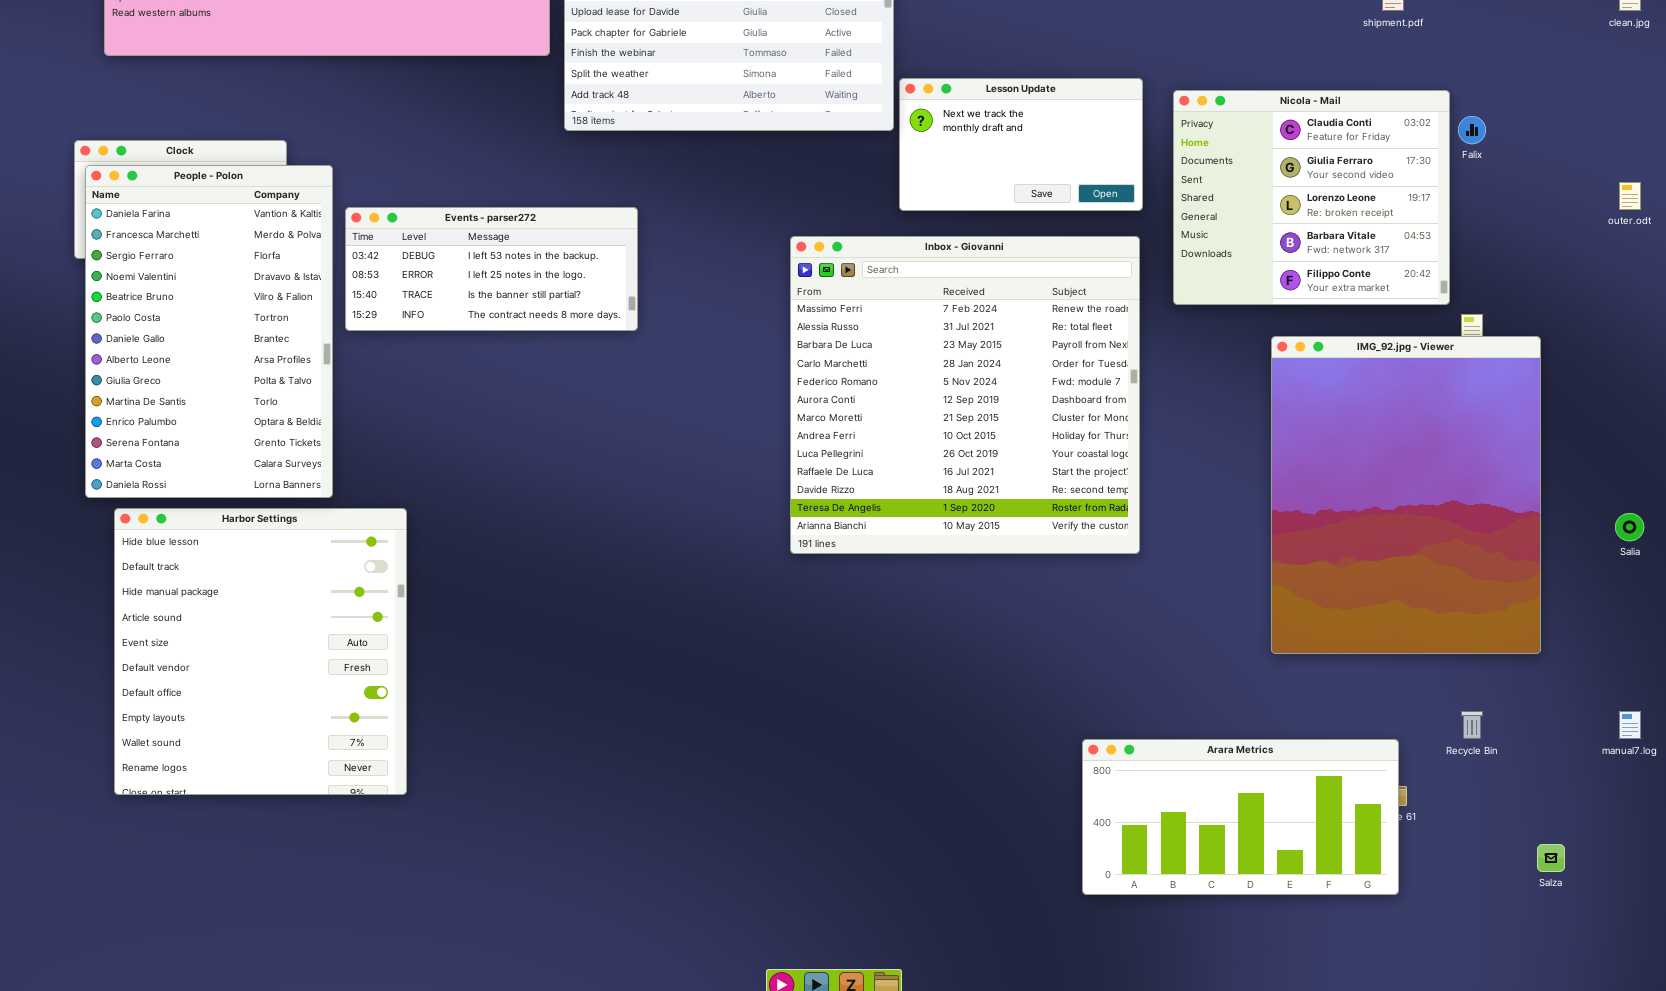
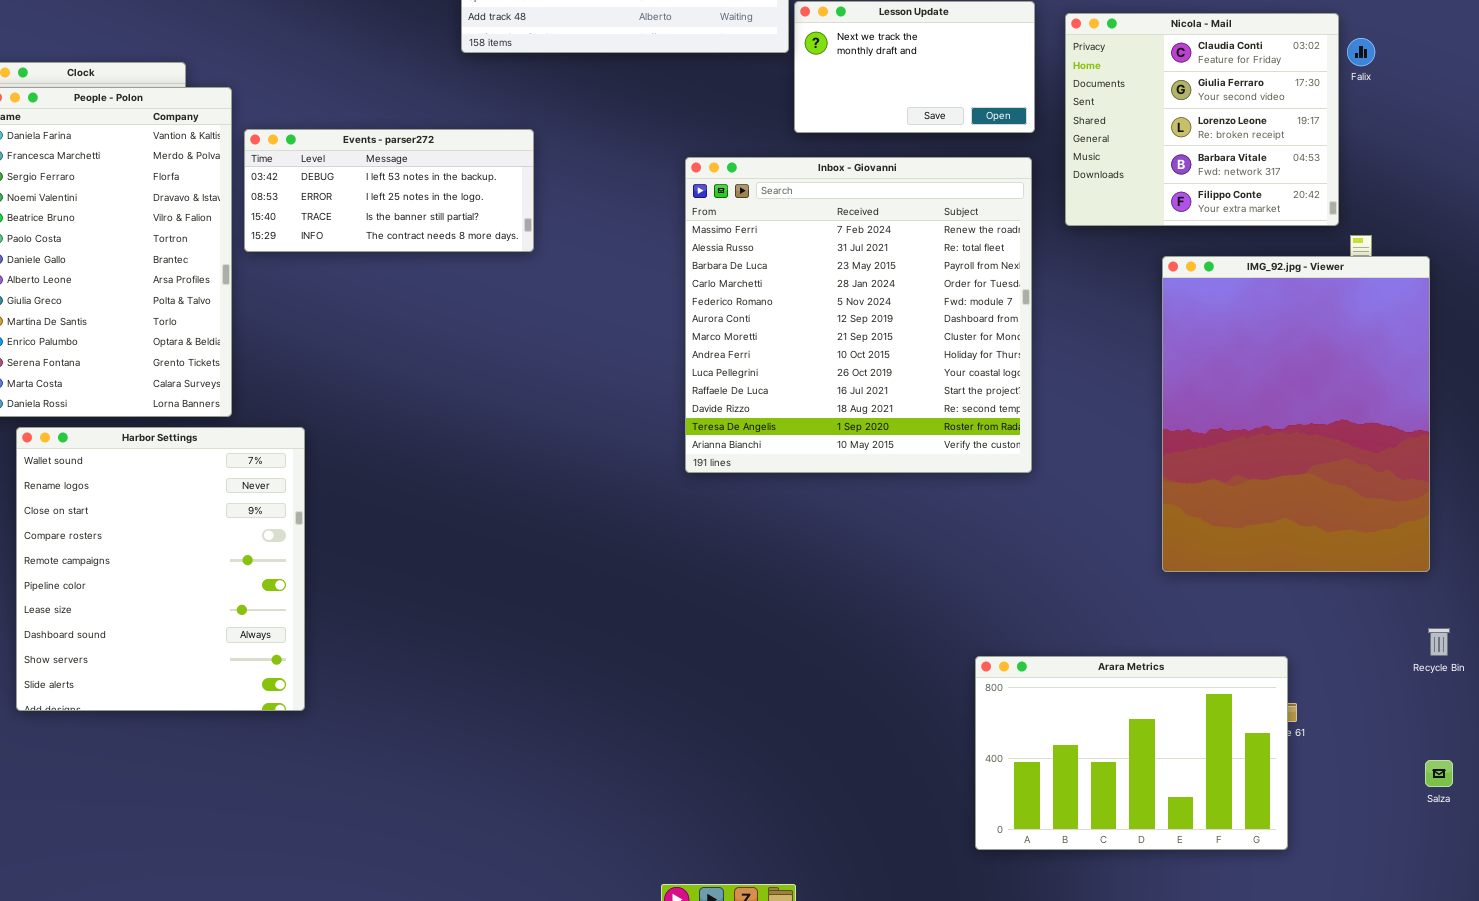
Harbor Settings: [114,508,407,795] -> [16,427,305,711], scrolled down 8 rows
Recycle Bin: [1461,711,1483,739] -> [1428,628,1450,656], moved
Arara Metrics: [1082,739,1399,895] -> [975,656,1288,850], resized

